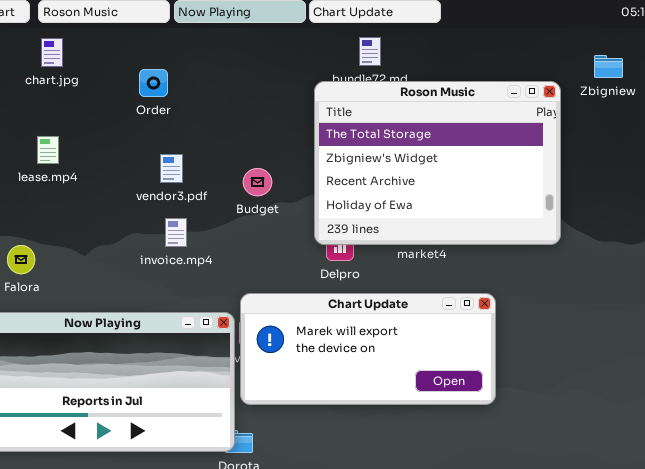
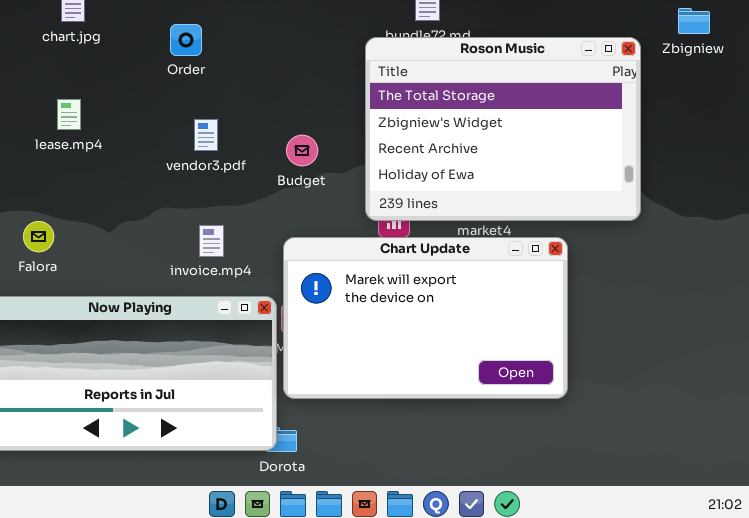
invoice.mp4: [165,218,187,247] -> [199,225,224,257], moved
Chart Update: [240,293,496,405] -> [283,237,568,399], resized

